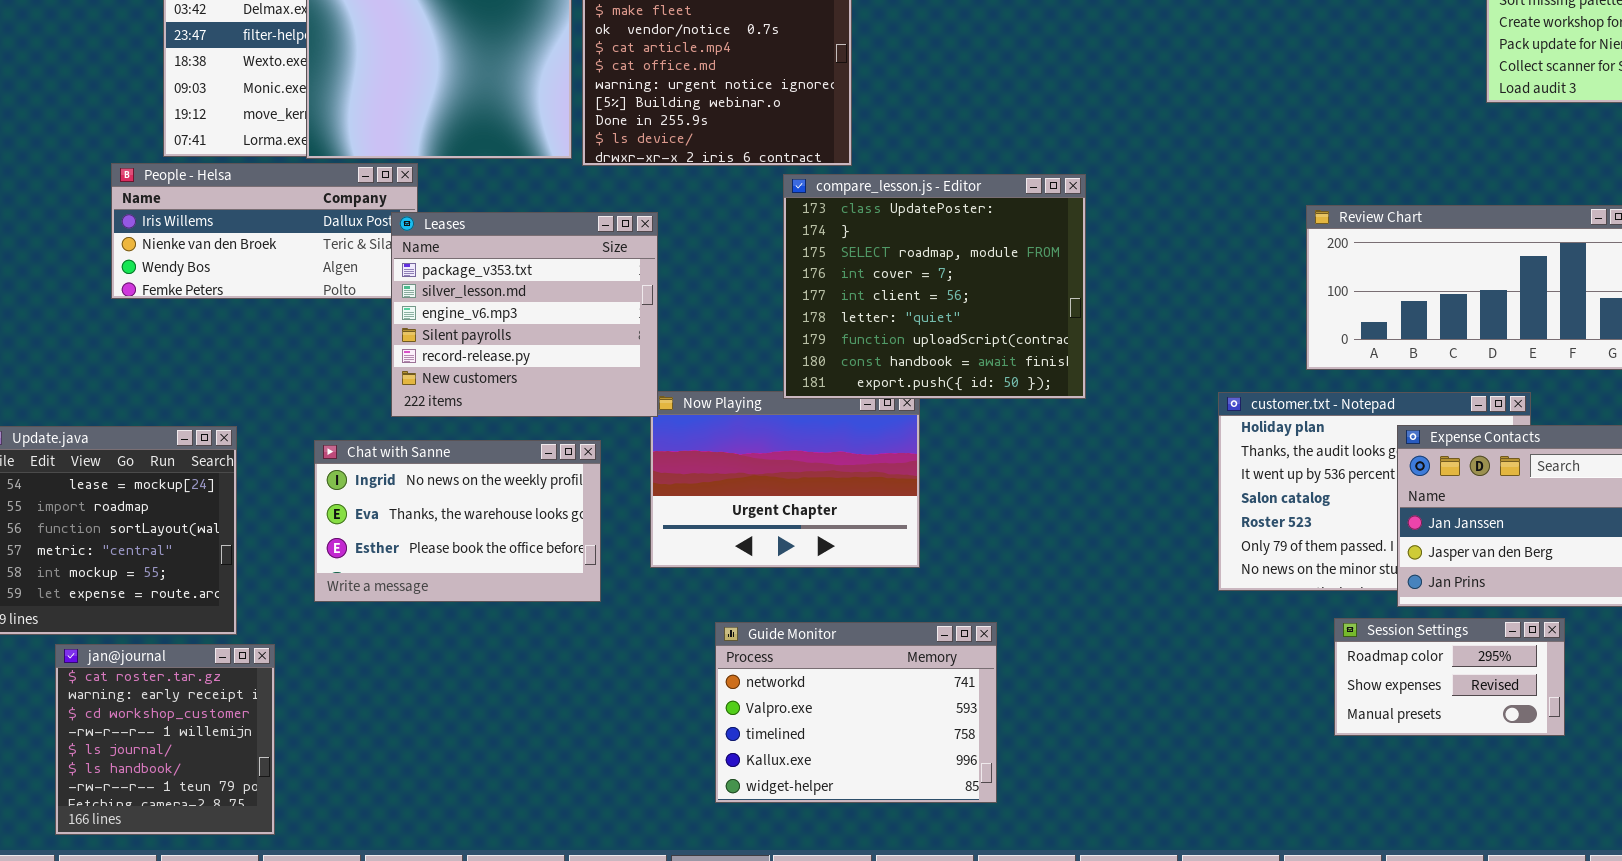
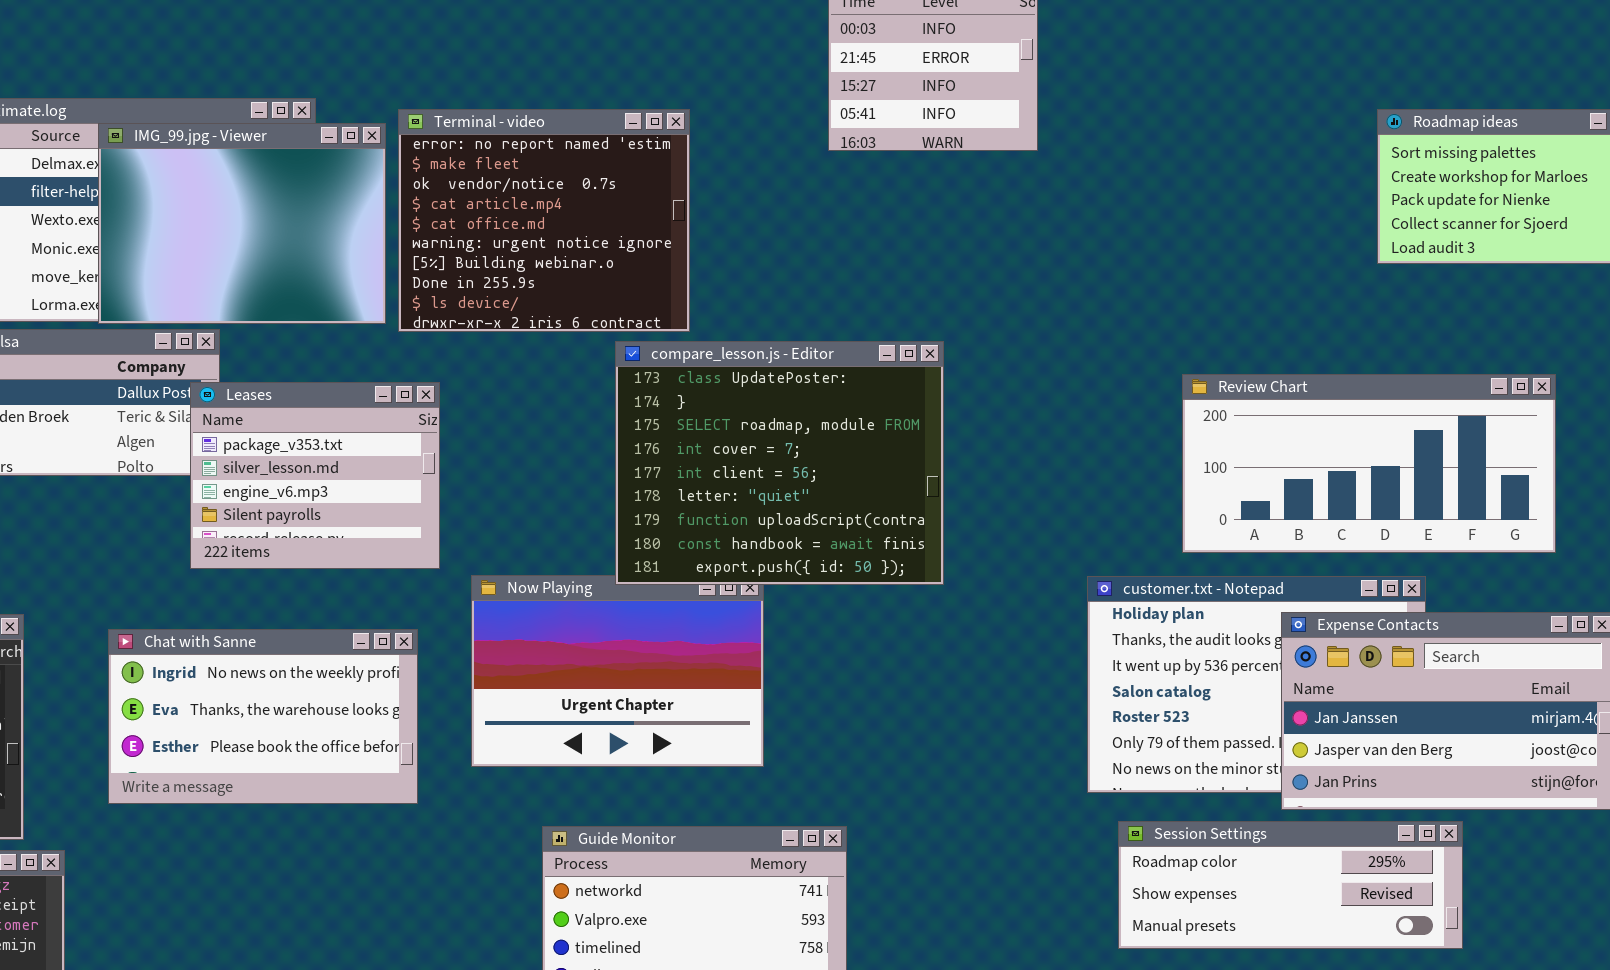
Leases: [391,212,658,417] -> [190,382,440,569], resized
Session Settings: [1334,618,1565,736] -> [1118,821,1463,949], resized

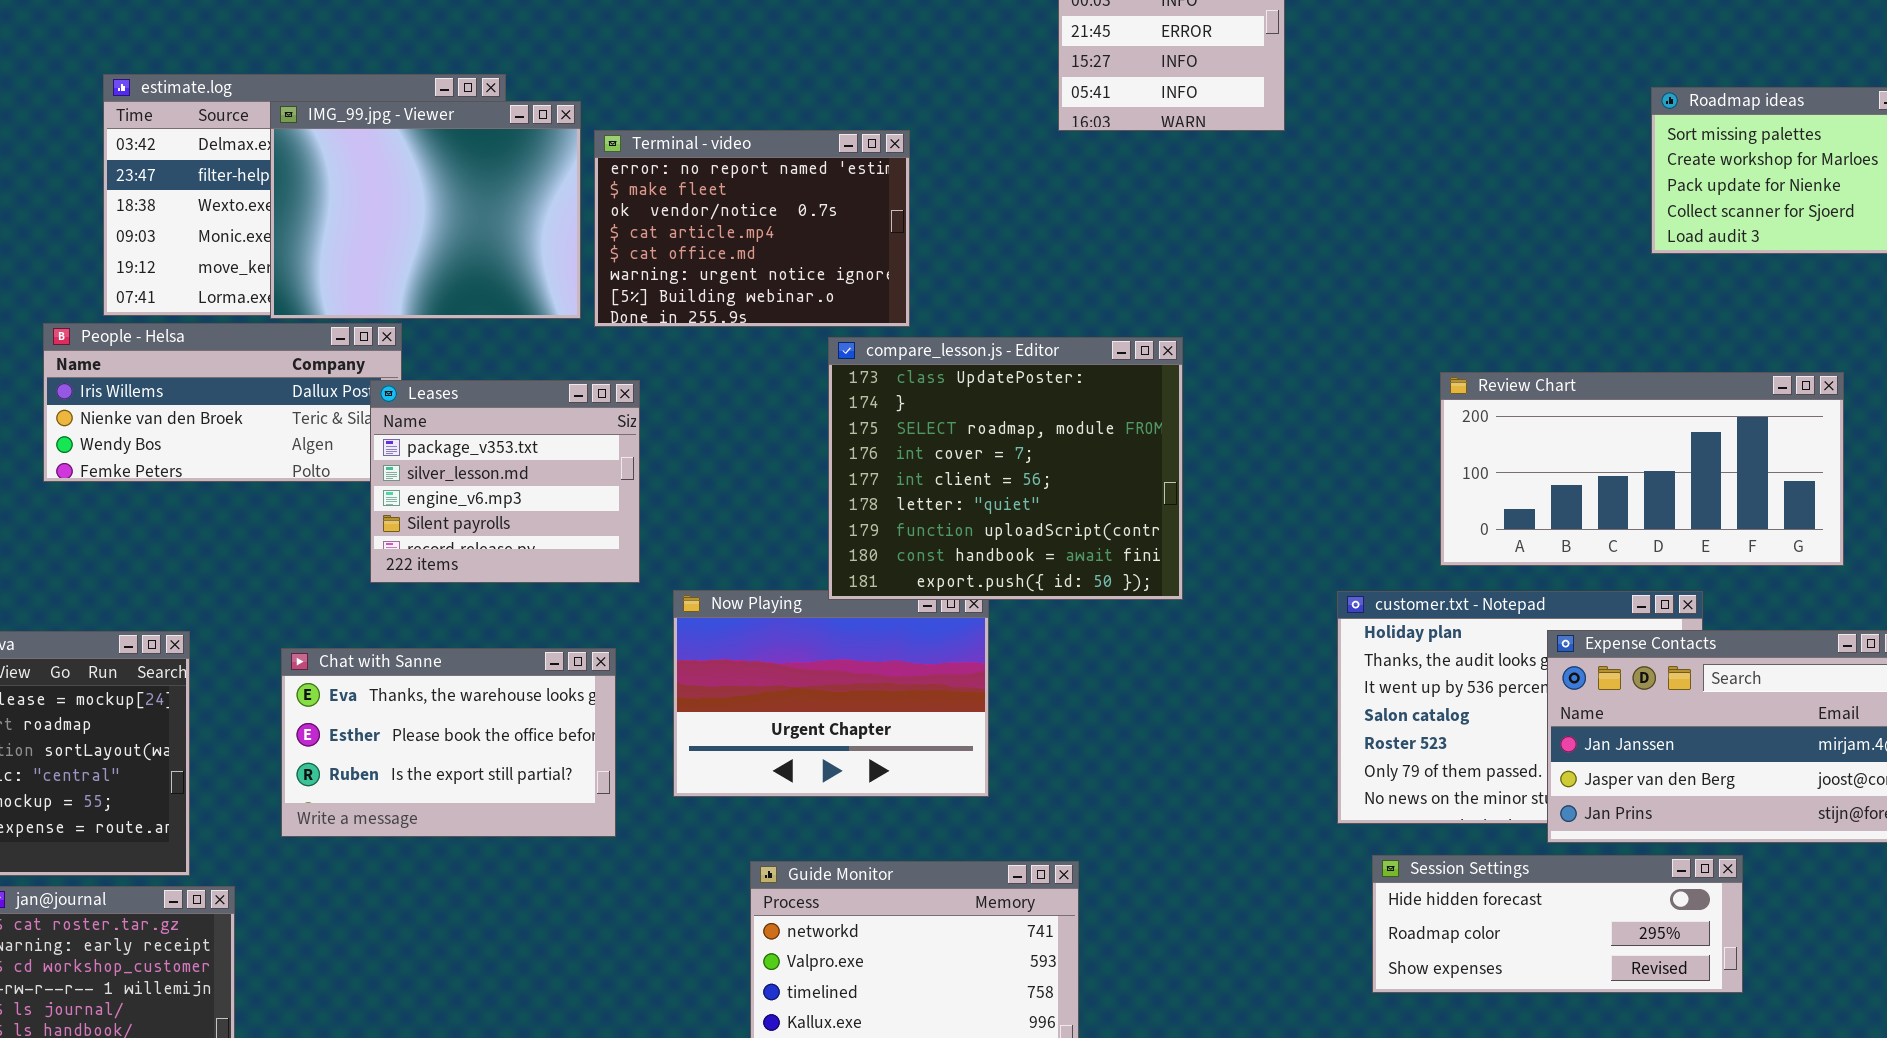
Terminal - video: [398,109,690,332] -> [594,130,910,327], resized
Chat with Sanne: [108,629,418,804] -> [281,648,616,837], scrolled down 1 row
Session Settings: [1118,821,1463,949] -> [1372,855,1743,993], scrolled up 1 row

